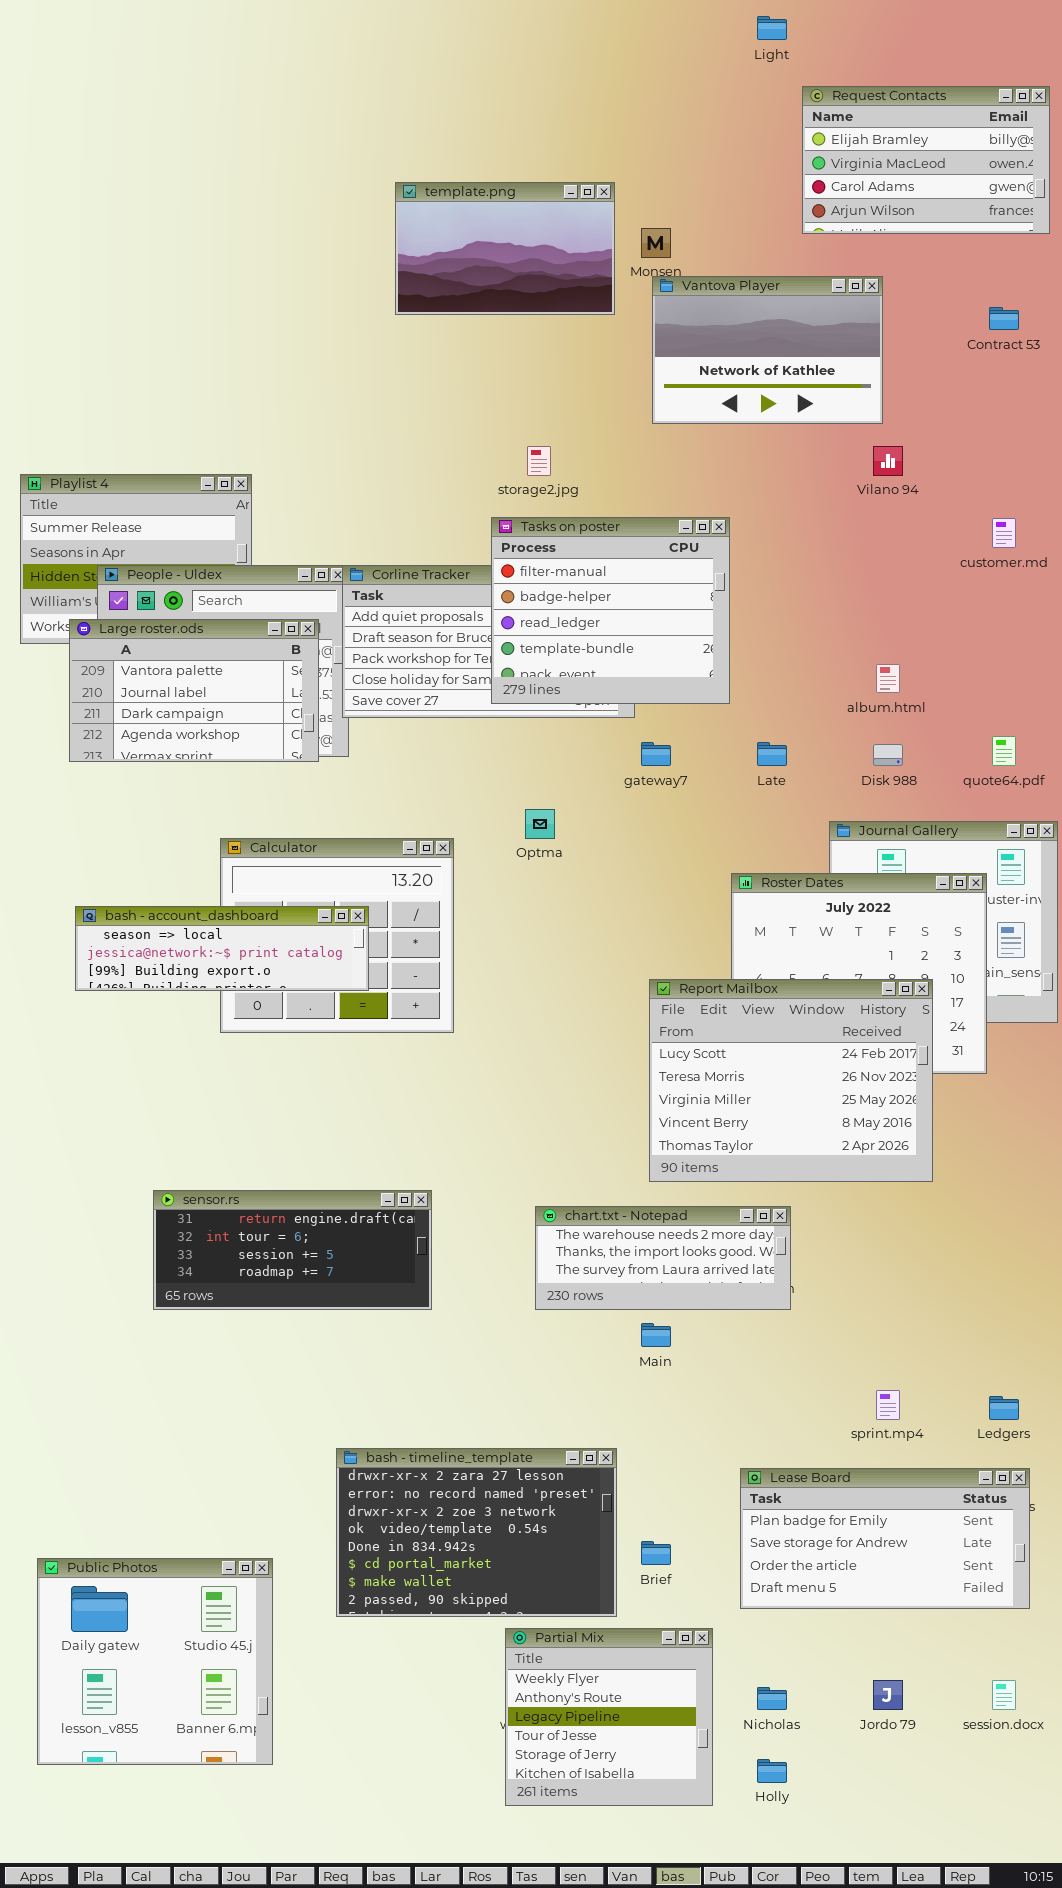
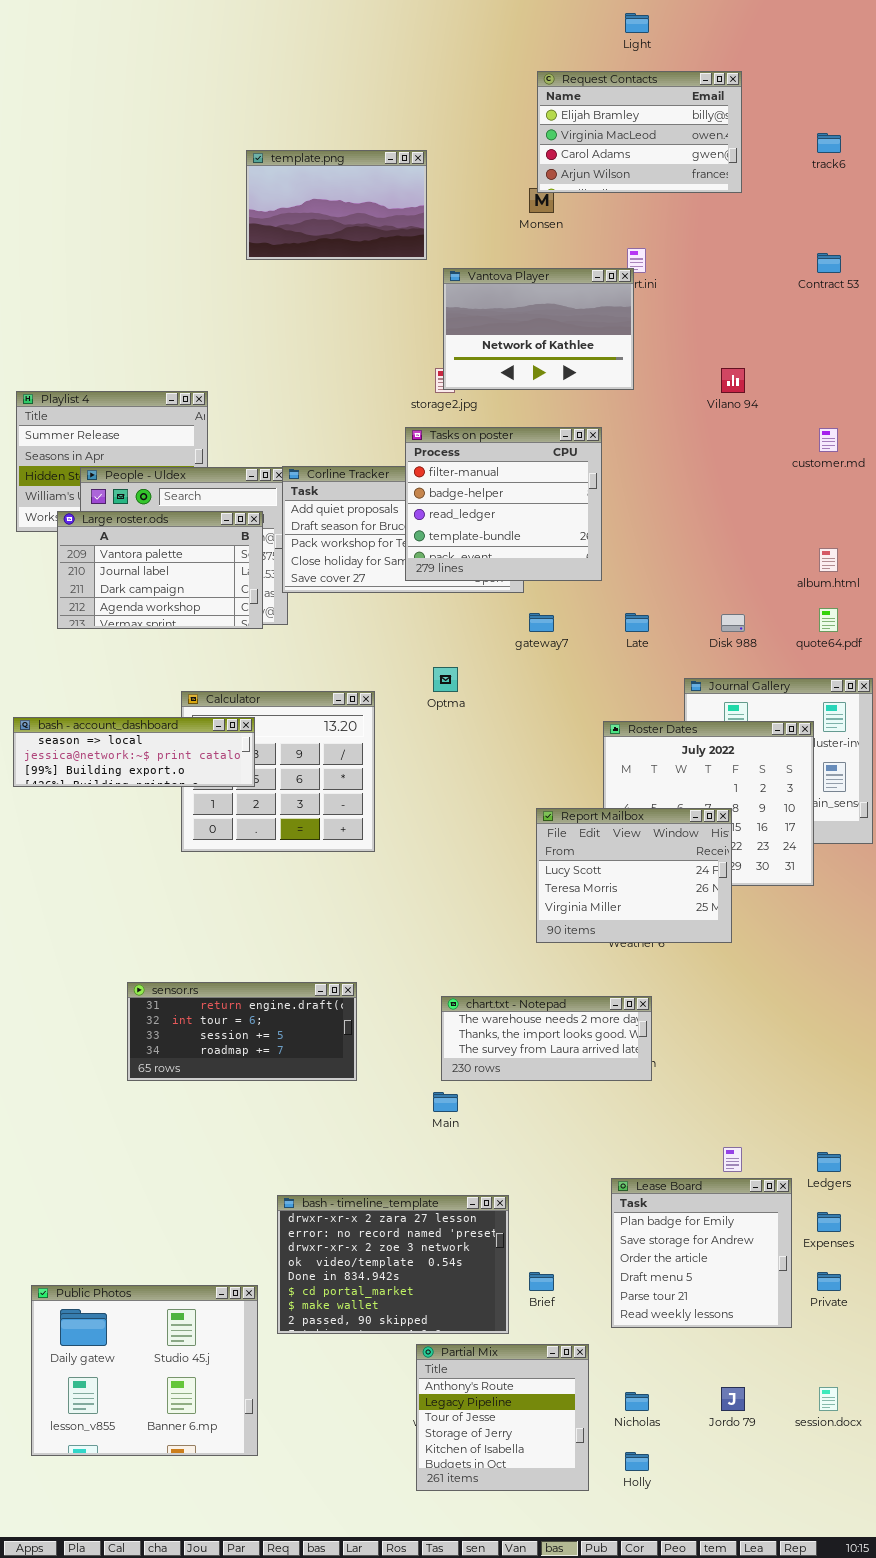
Request Contacts: [802,86,1050,234] -> [537,71,742,193], moved
template.png: [395,182,615,315] -> [246,150,427,260], moved
Vantova Player: [652,276,883,424] -> [443,268,634,390], moved
album.html: [876,664,900,693] -> [819,548,838,572], moved
bash - account_dashboard: [75,906,369,991] -> [13,717,255,787], moved
Report Mailbox: [649,979,933,1182] -> [536,808,732,943], resized
Main: [641,1323,671,1347] -> [433,1092,458,1112], moved
Lease Board: [740,1468,1030,1609] -> [611,1178,792,1328], resized
Public Photos: [37,1558,273,1765] -> [31,1285,258,1456], resized
Partial Mix: [505,1628,713,1806] -> [416,1344,589,1491], scrolled down 1 row

